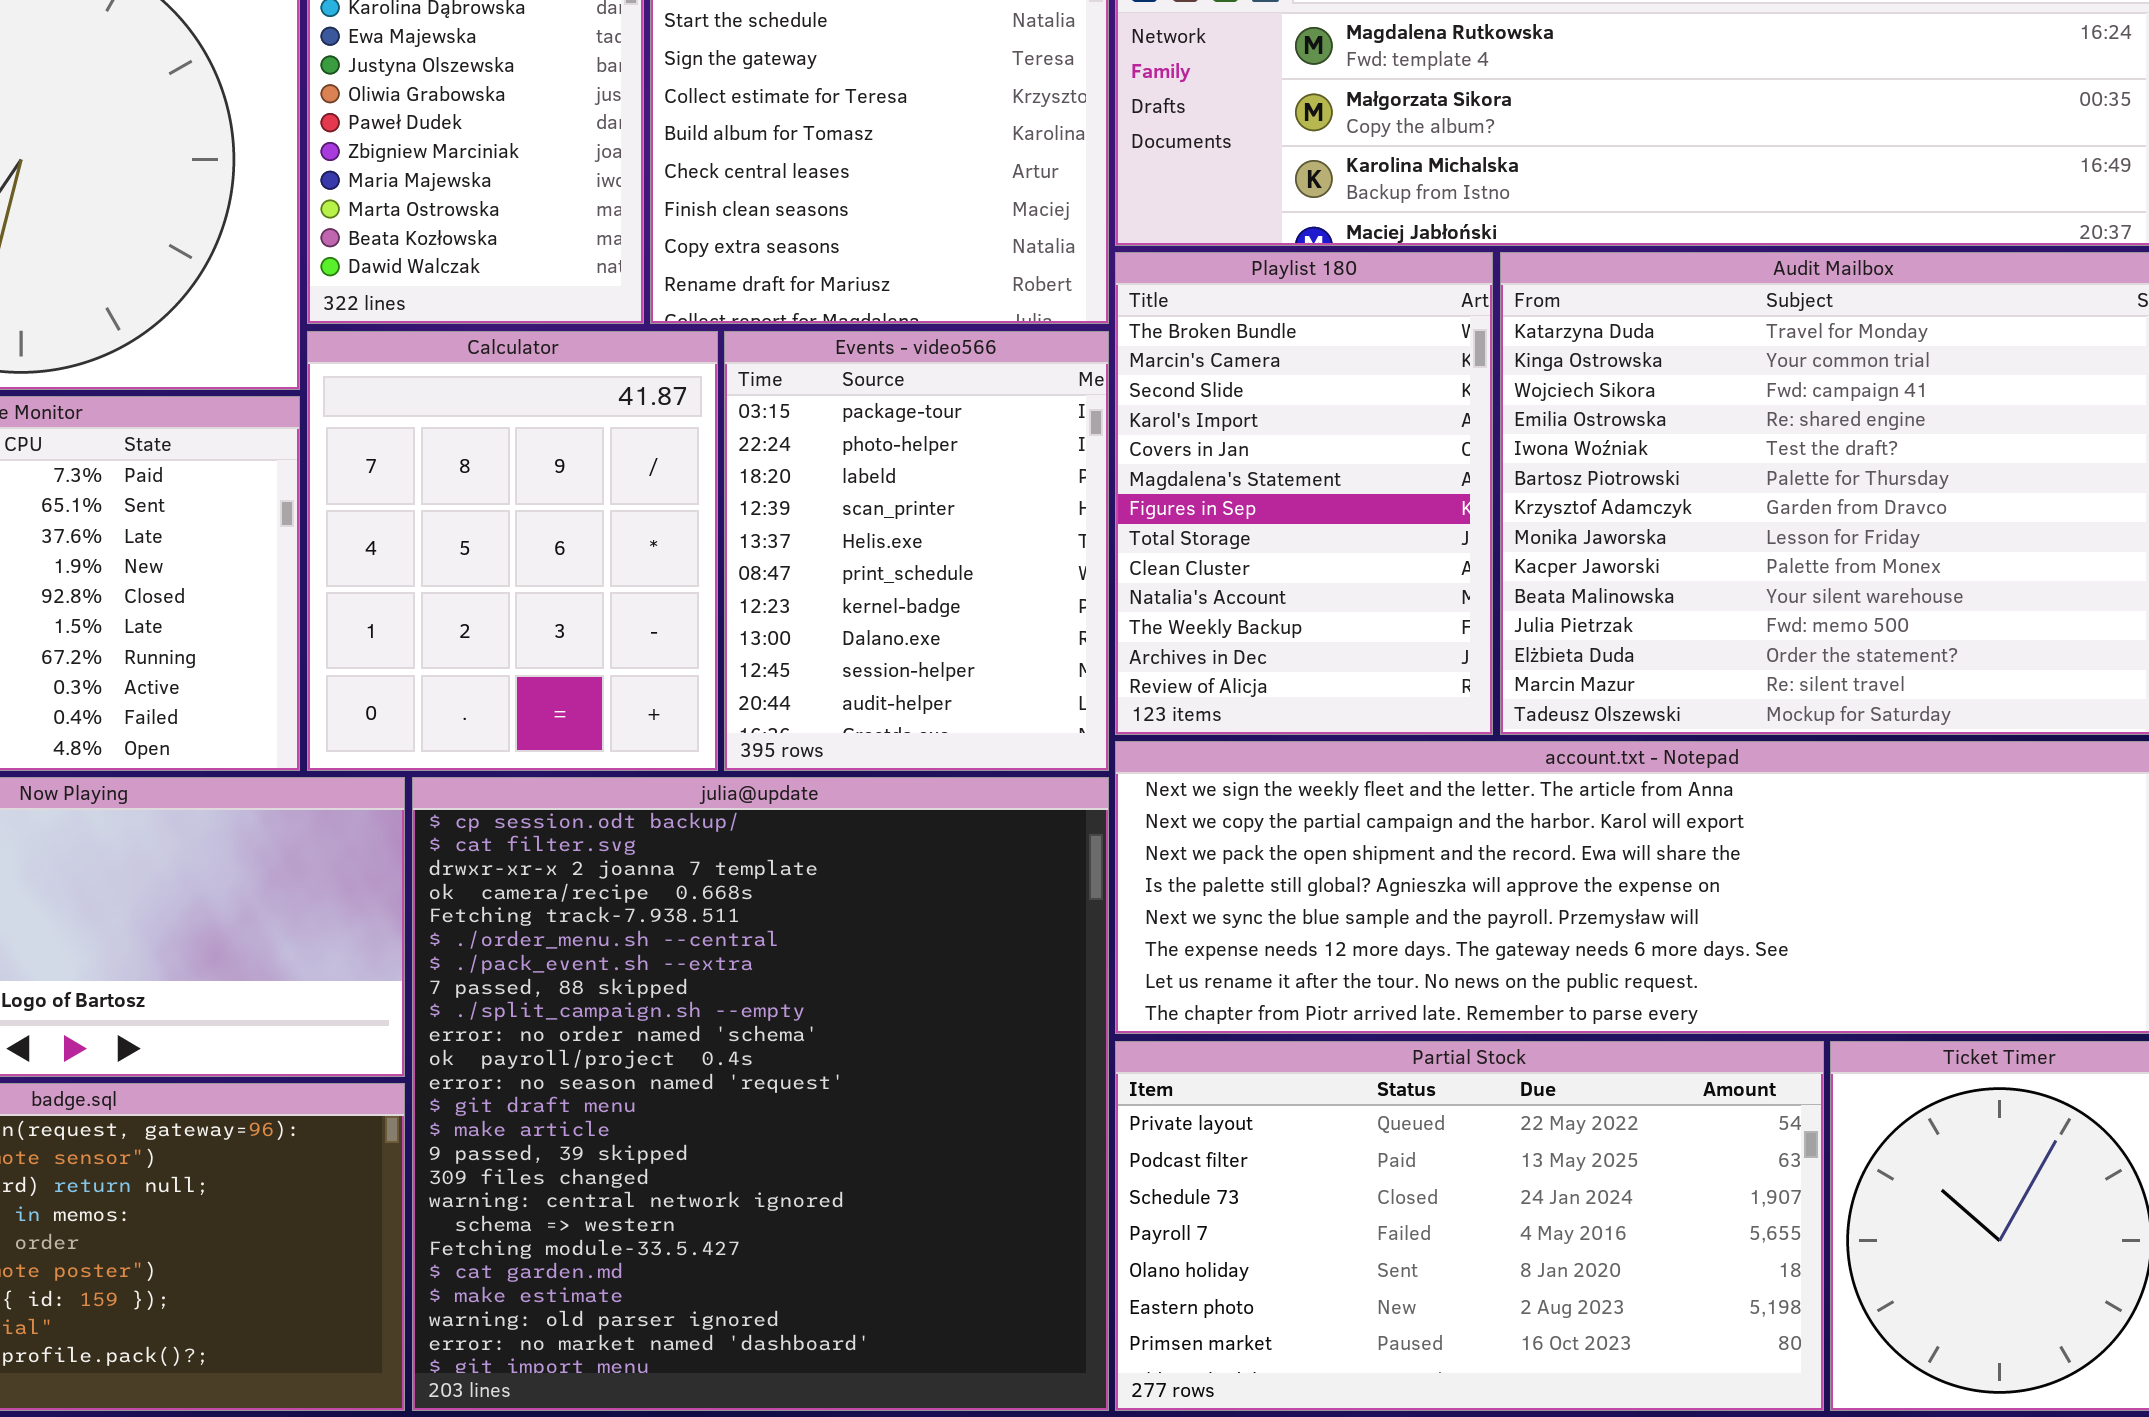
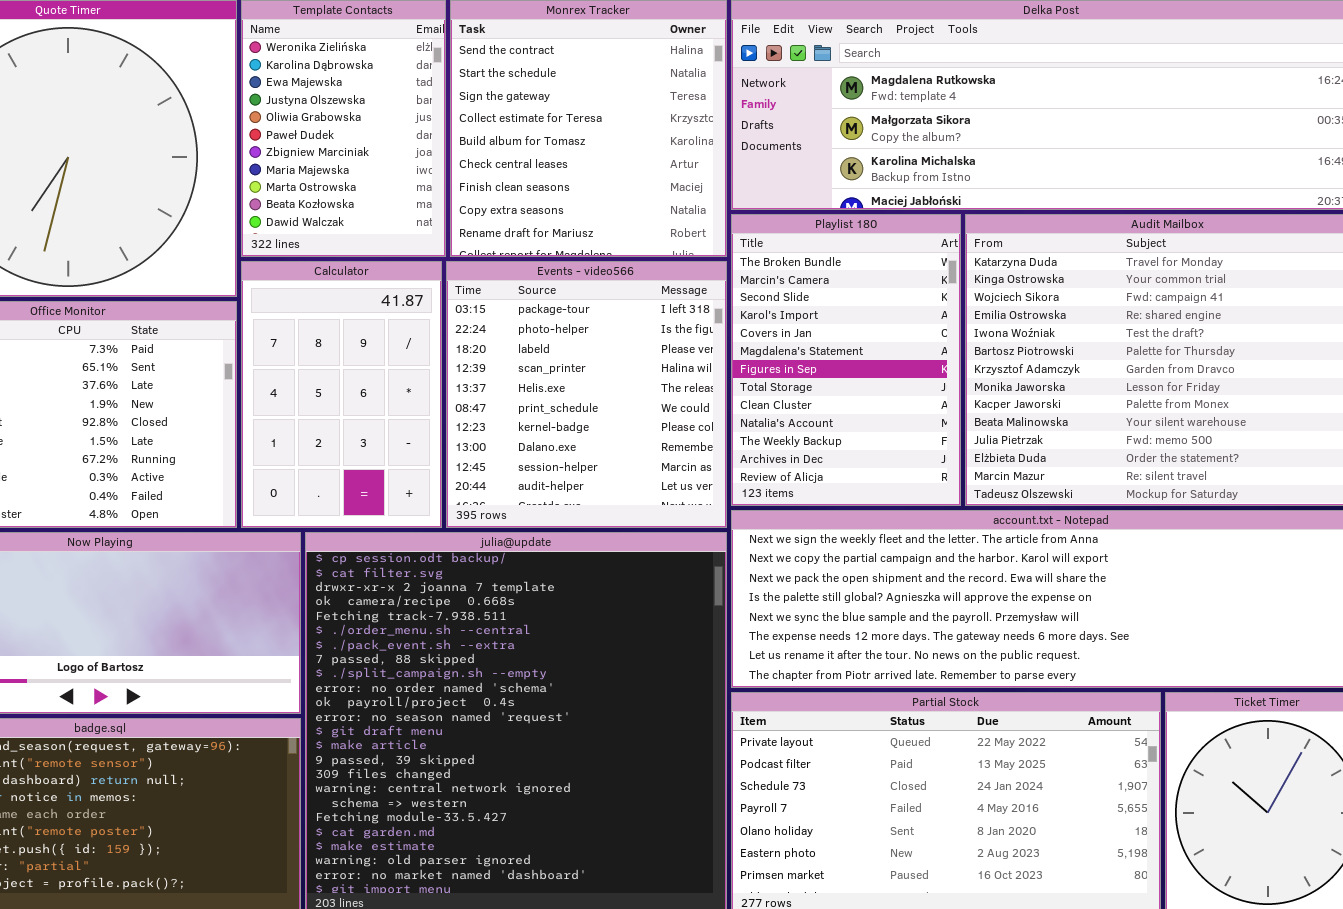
Calculator: [307,331,718,771] -> [241,261,442,528], resized
Events - video566: [724,331,1109,771] -> [446,261,727,528], resized

